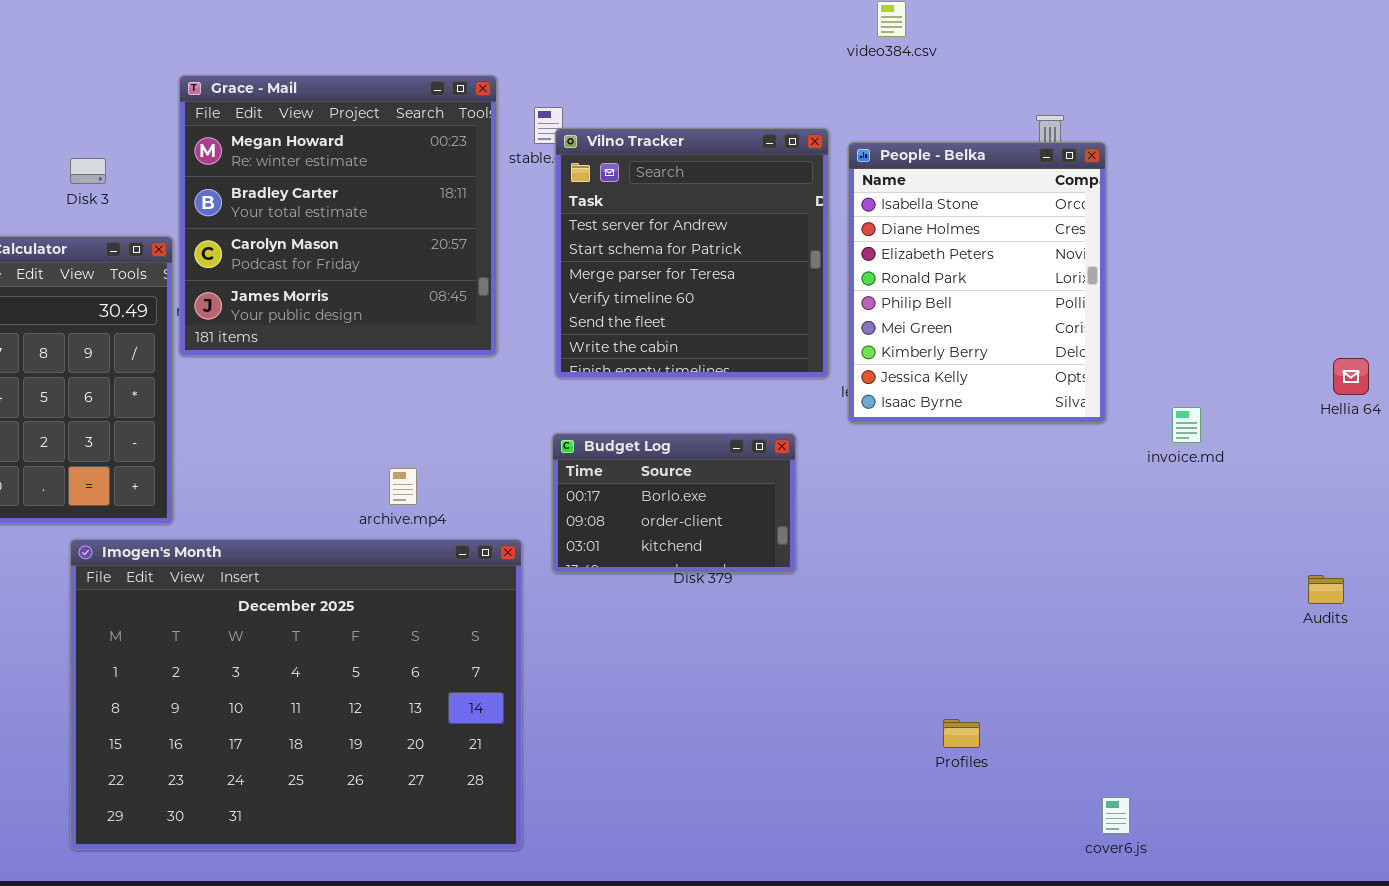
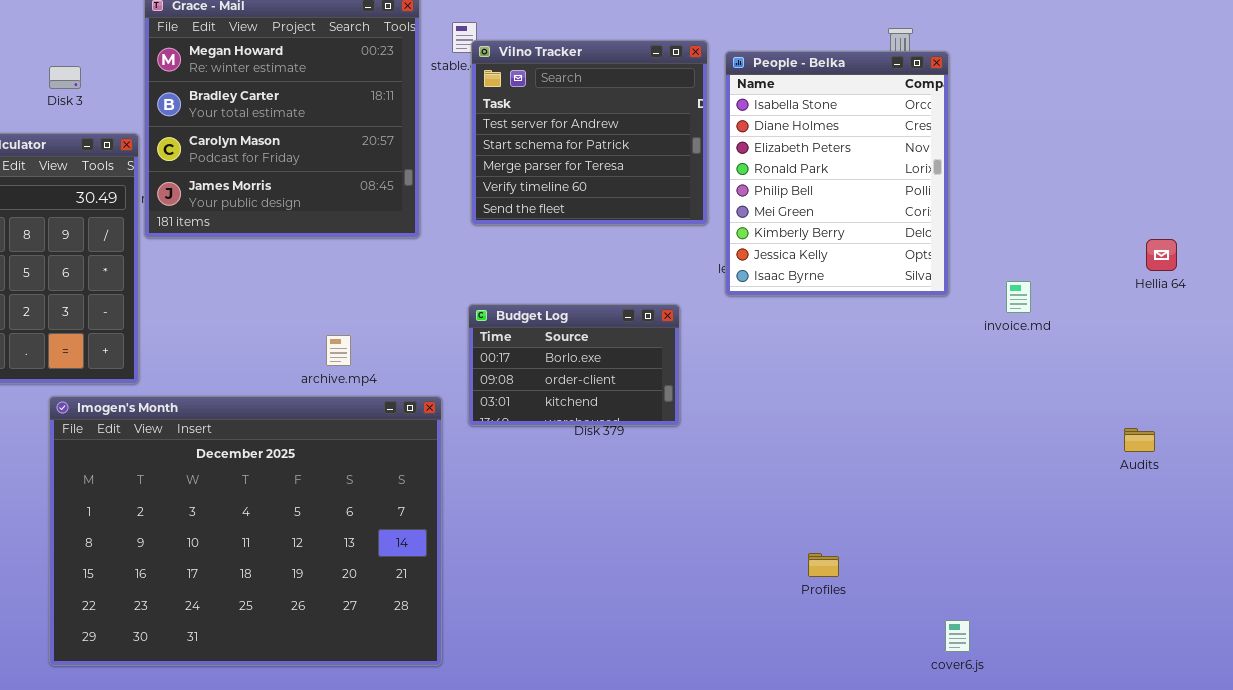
Vilno Tracker: [555,128,829,378] -> [471,40,708,225], resized

